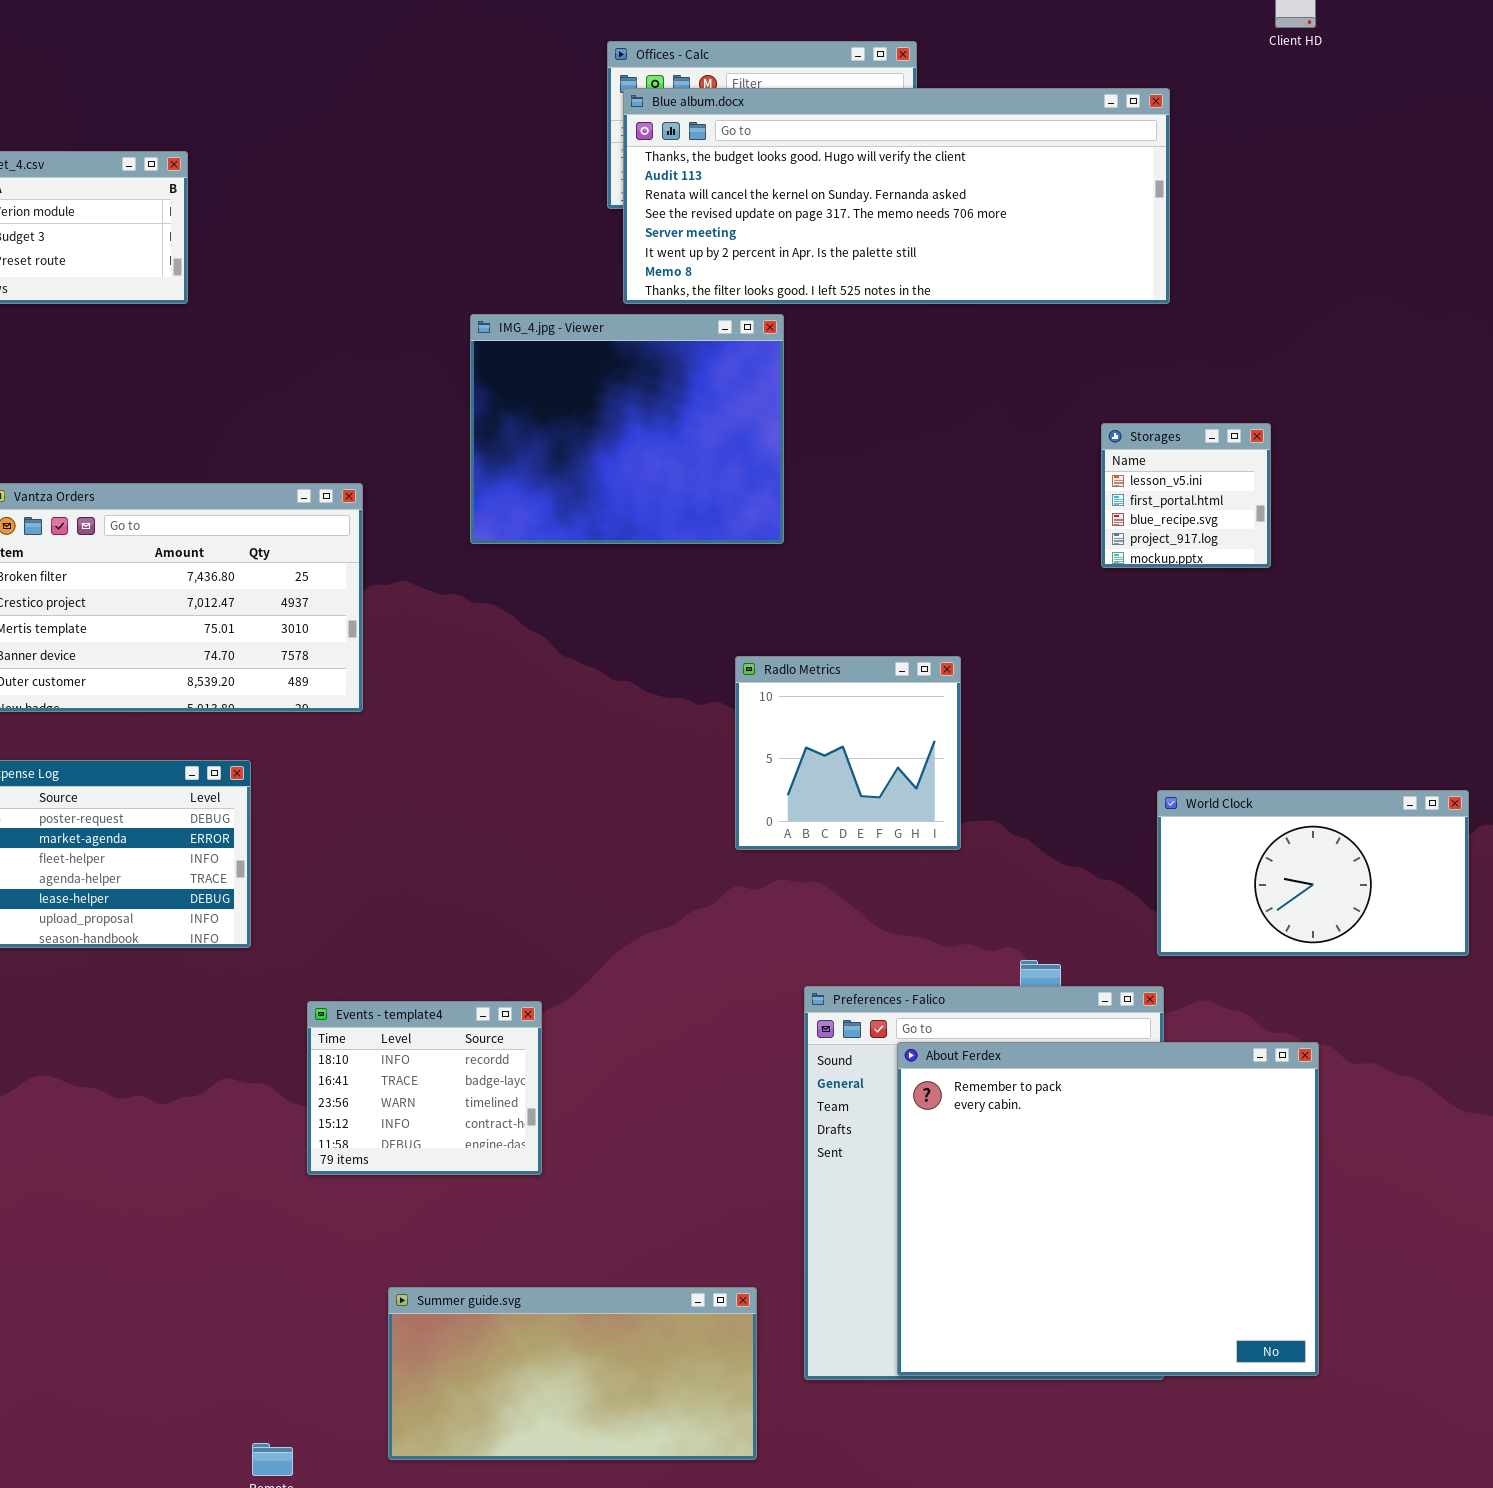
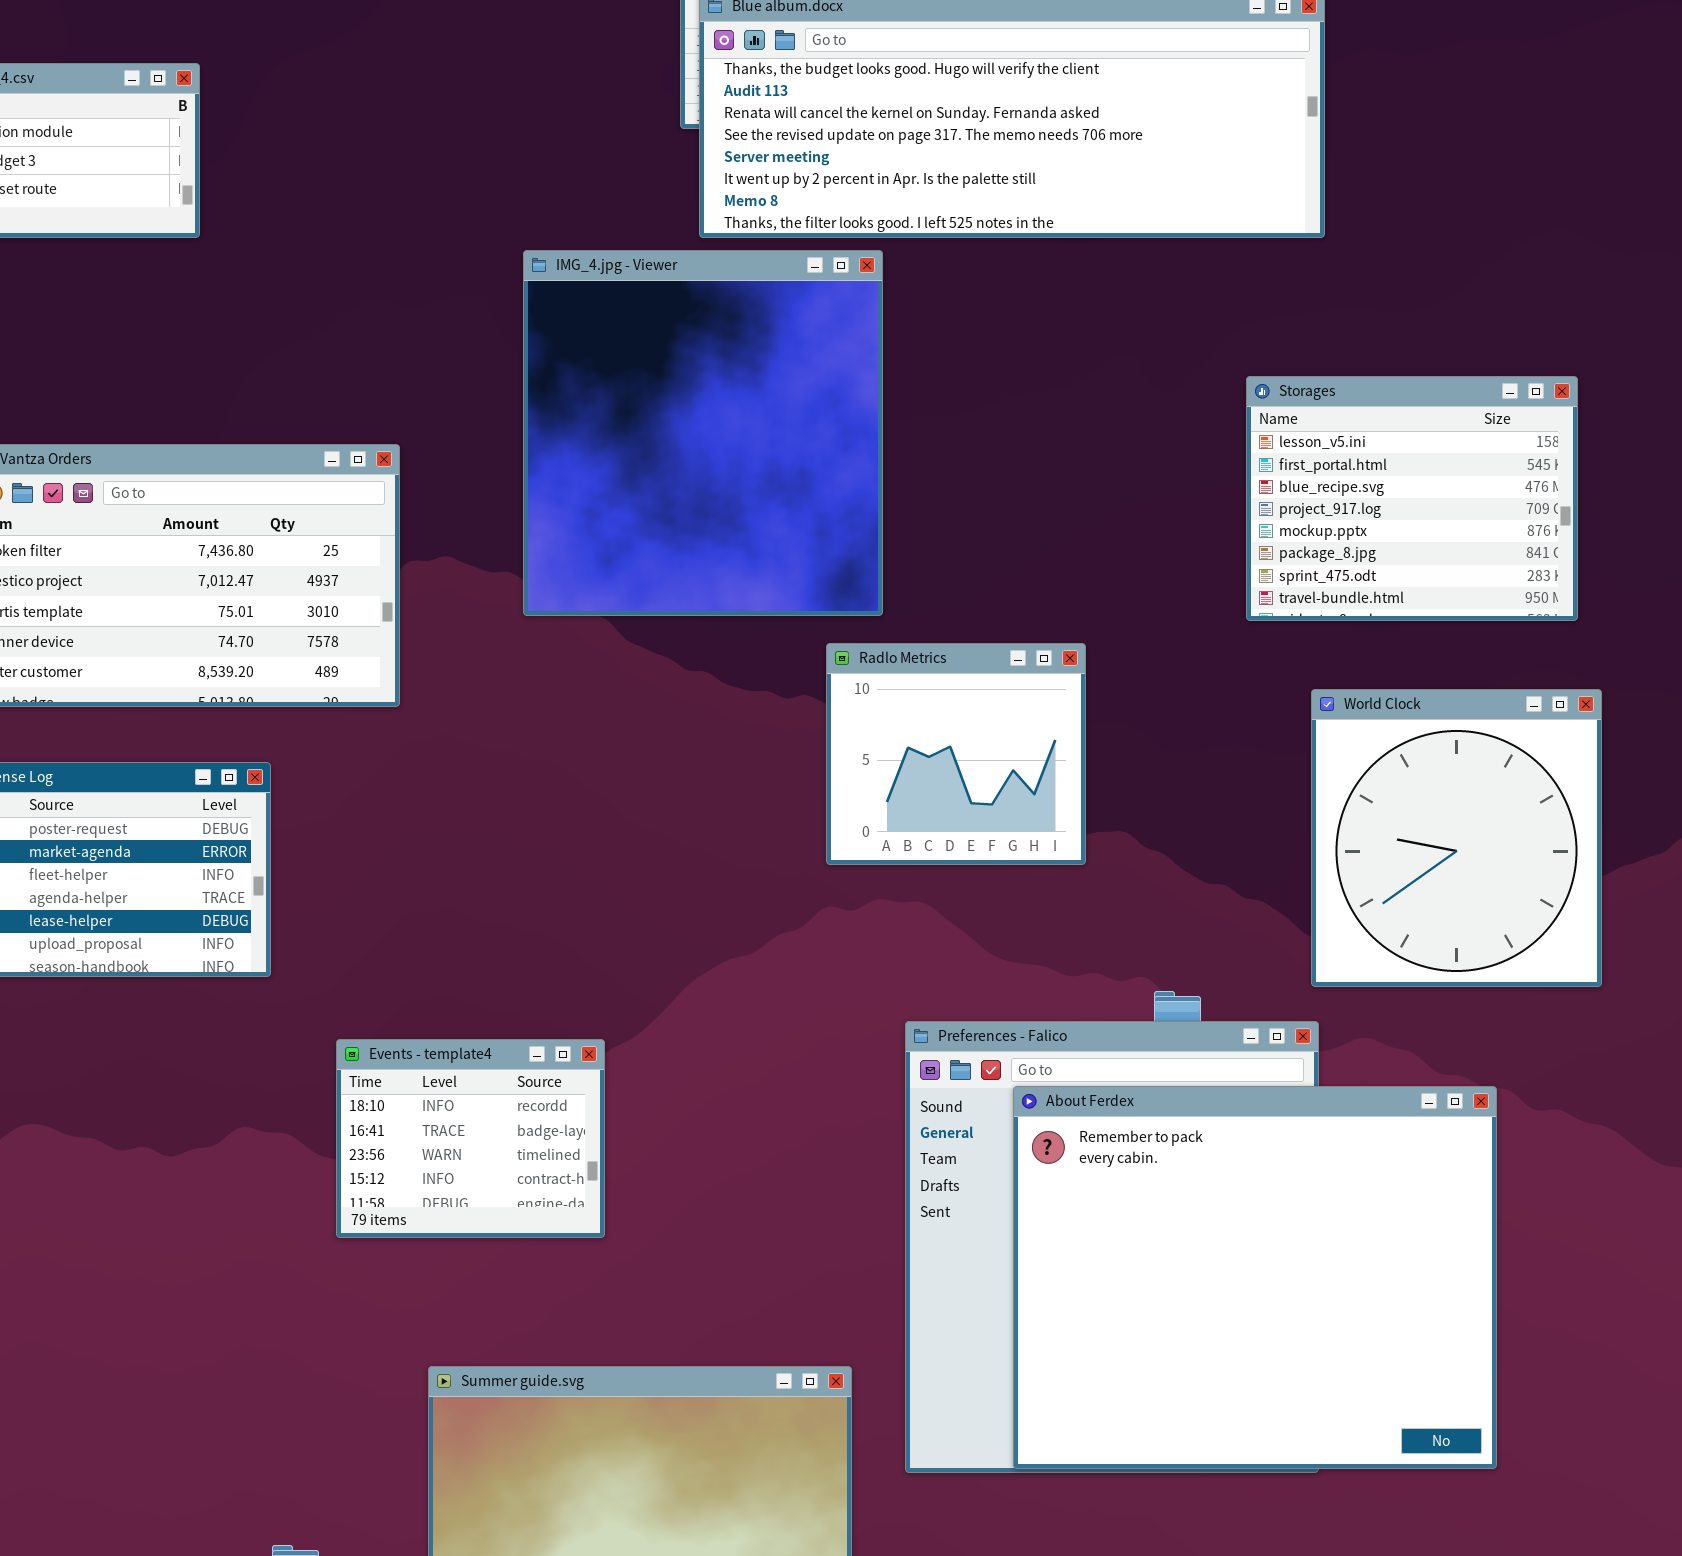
IMG_4.jpg - Viewer: [470,314,784,544] -> [523,250,883,616], resized
Storages: [1101,423,1271,568] -> [1246,376,1578,621], resized
World Clock: [1157,790,1469,956] -> [1311,689,1602,987], resized

